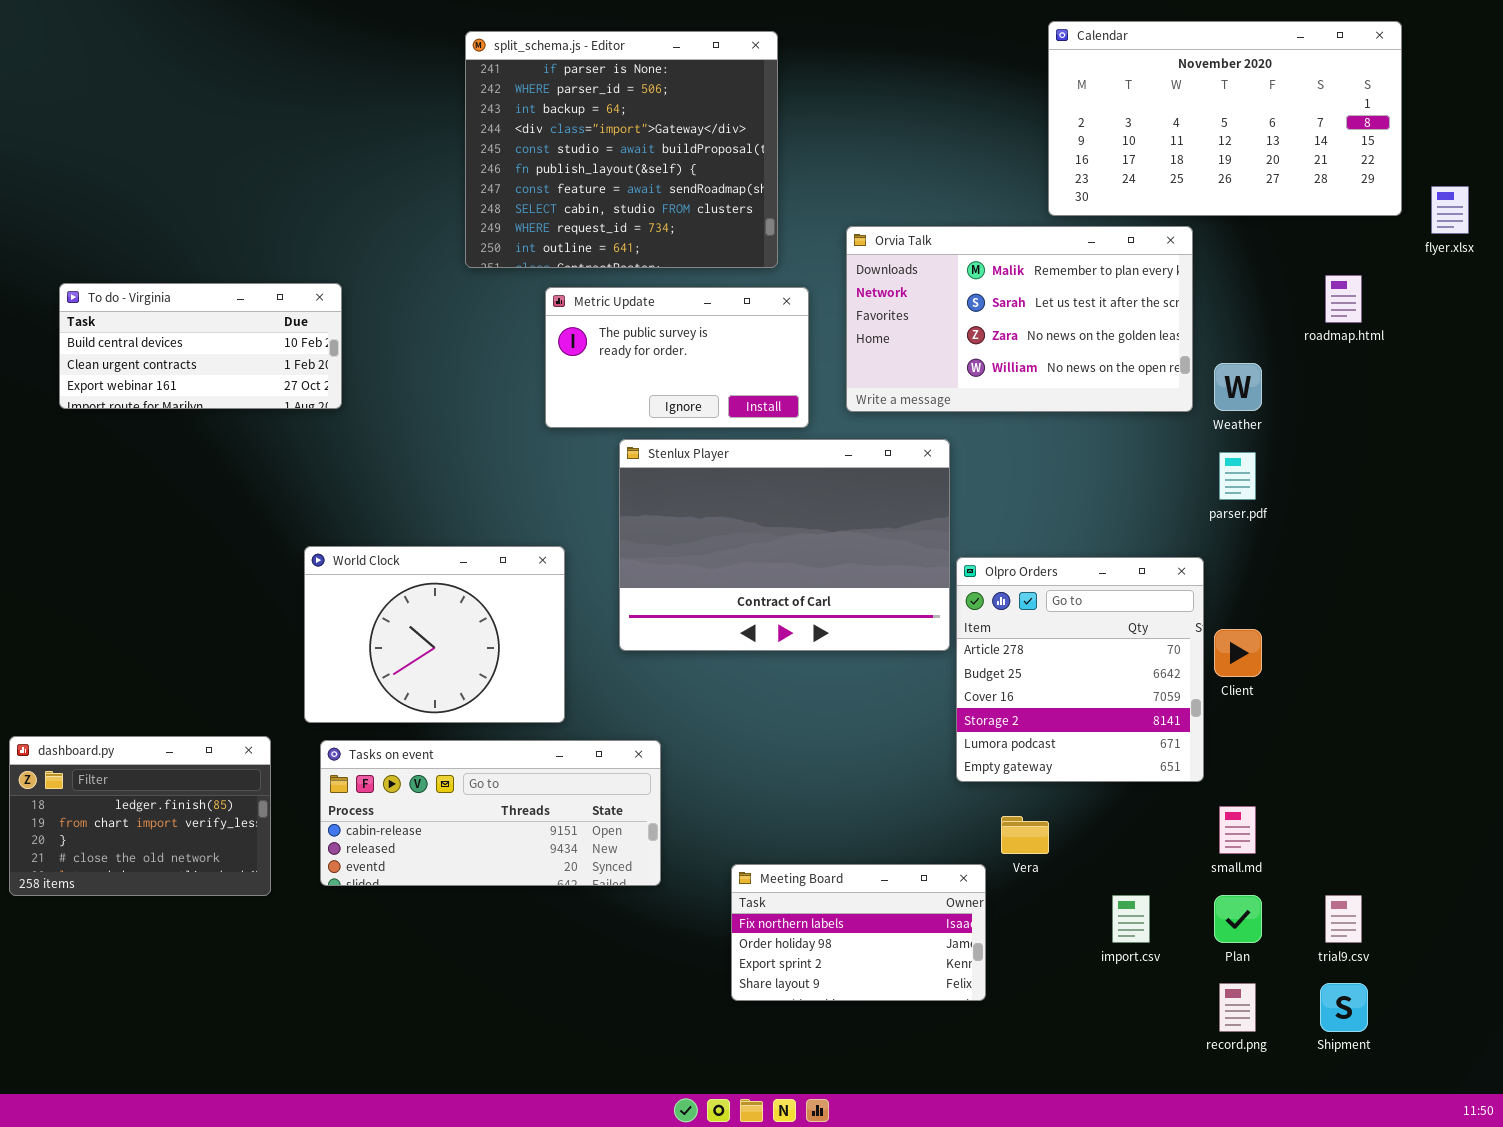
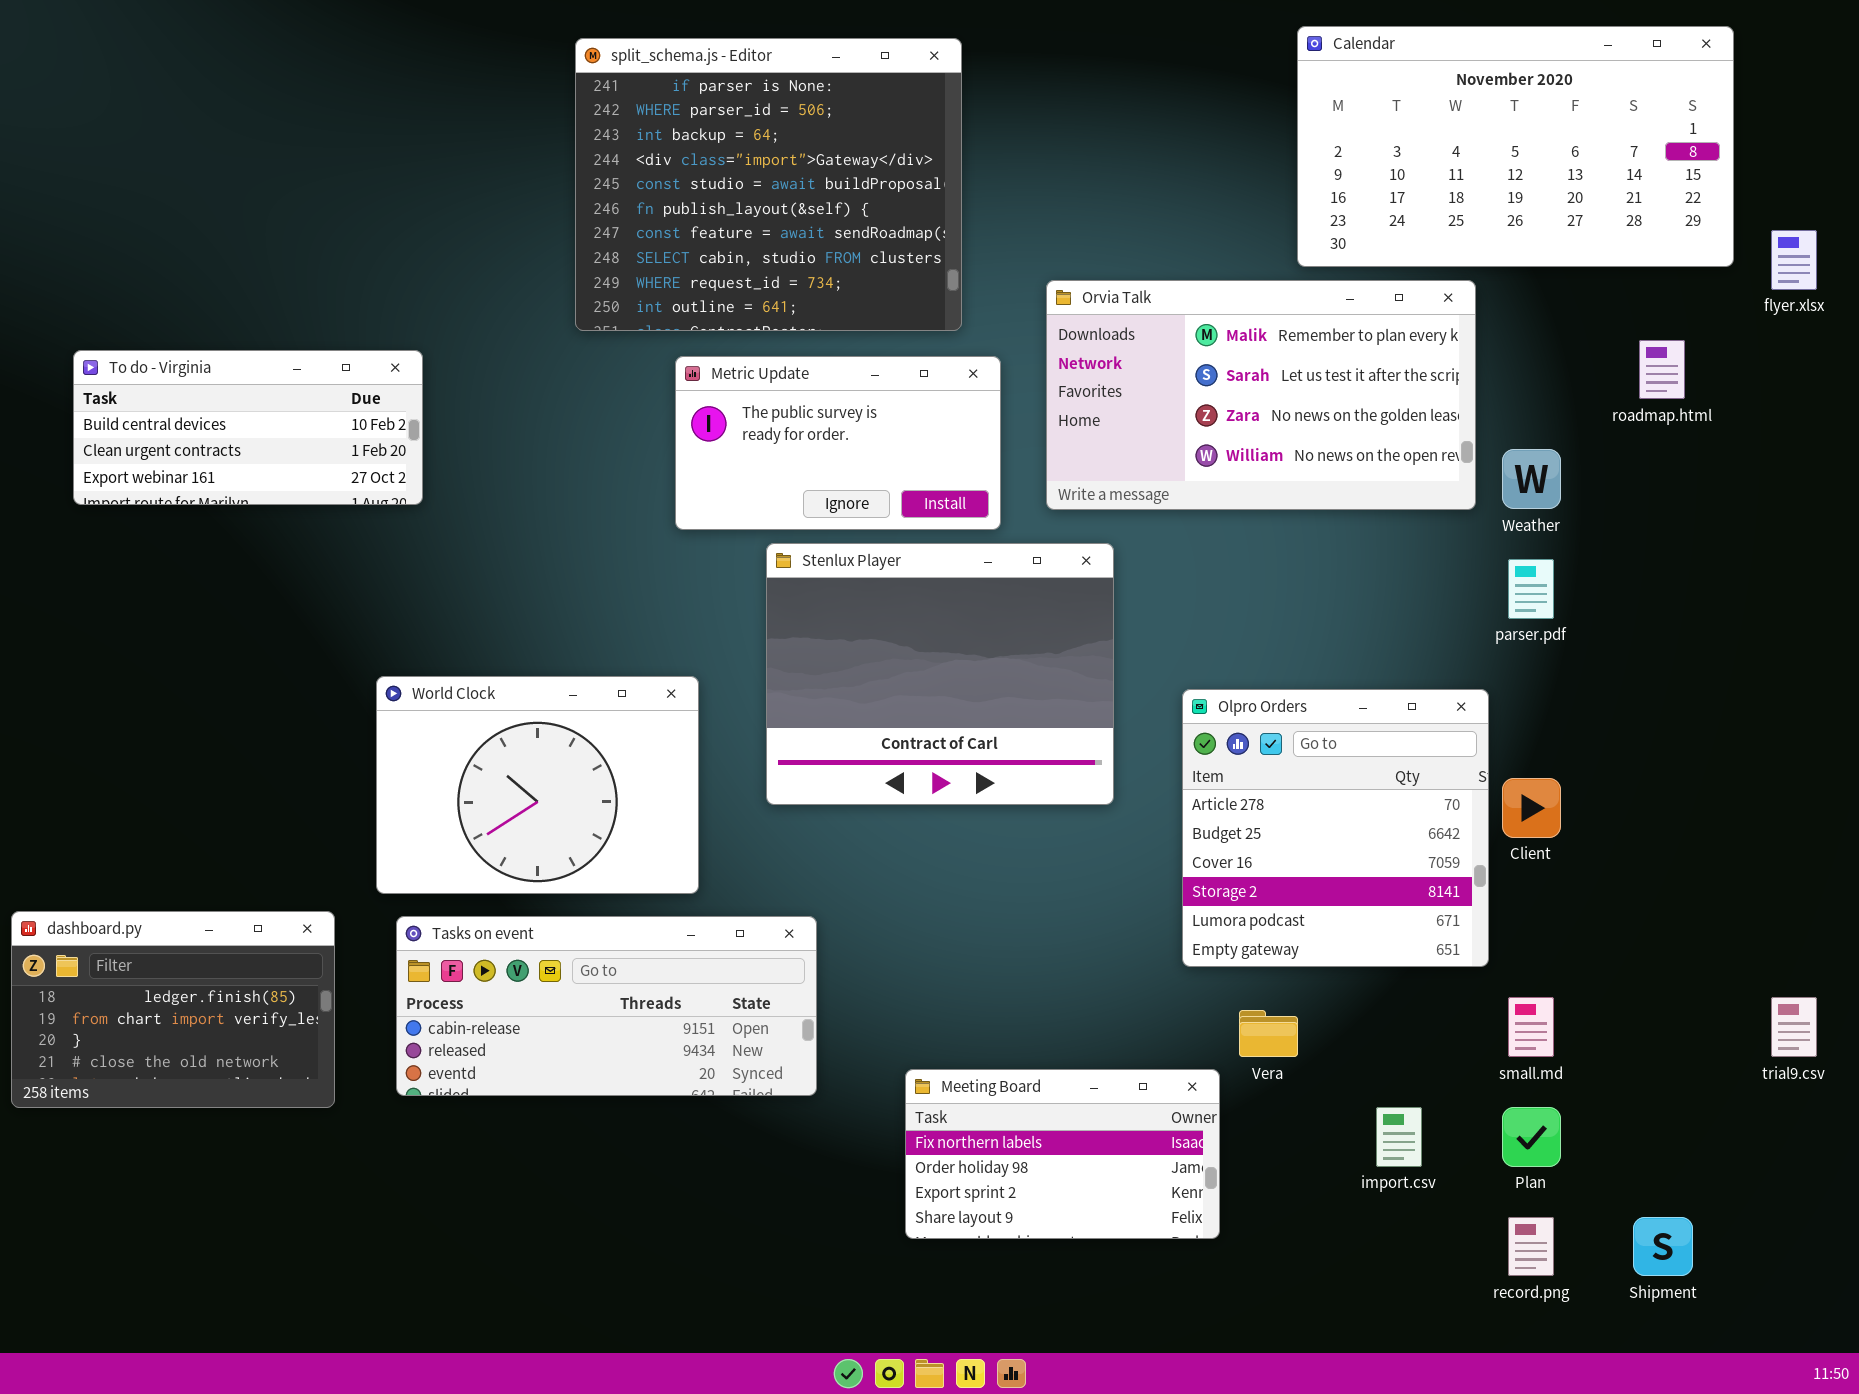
Stenlux Player: [619,439,950,651] -> [766,543,1114,805], resized
trial9.csv: [1325,895,1362,943] -> [1771,997,1817,1057], moved

